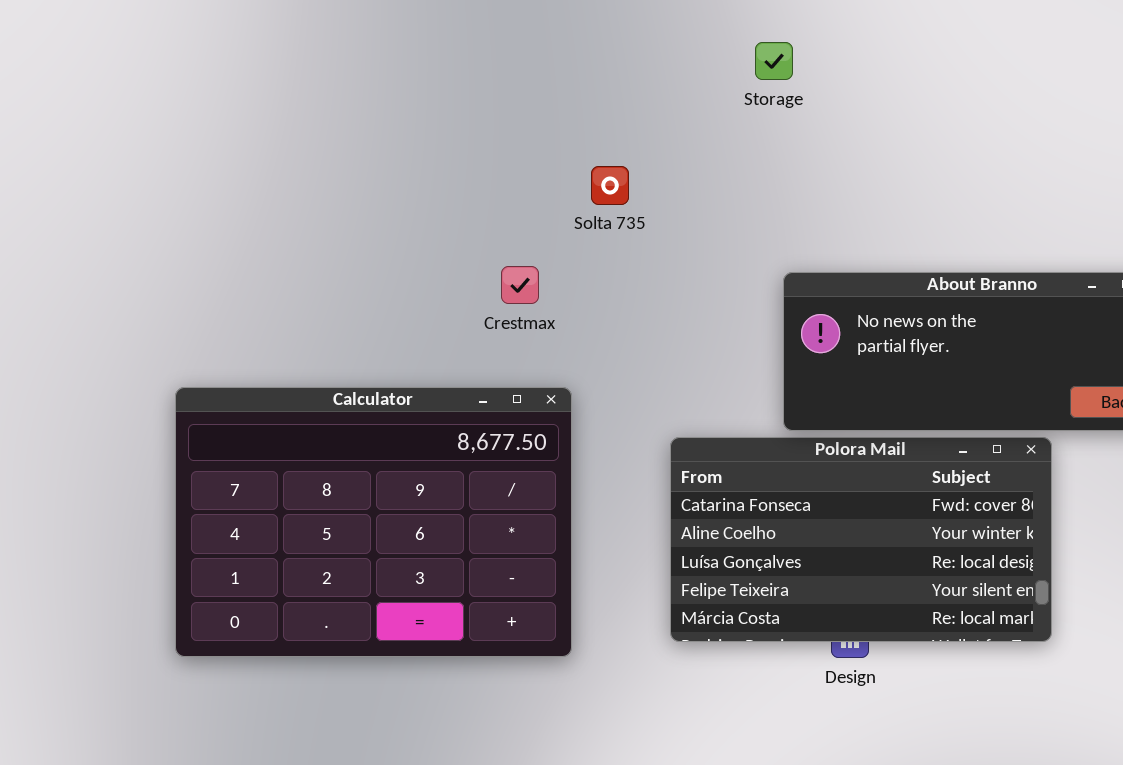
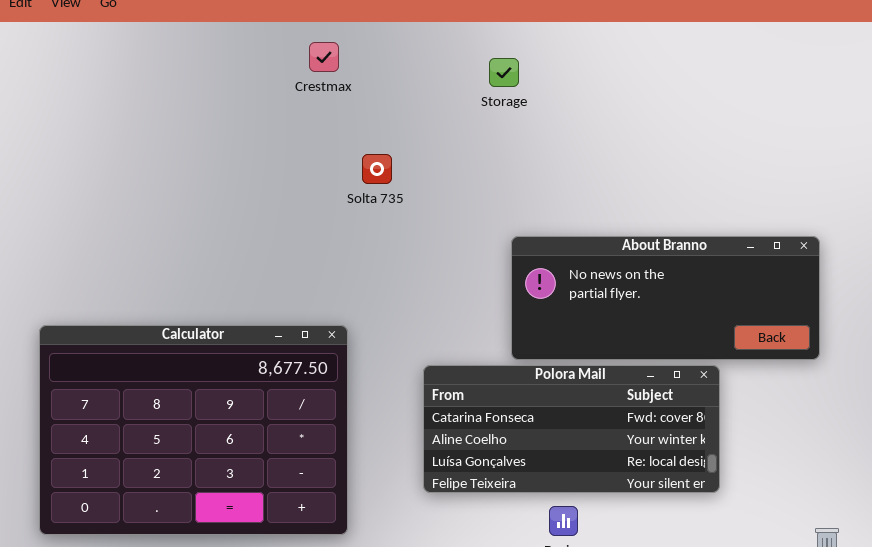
Crestmax: [501,266,539,304] -> [309,42,339,72], moved
Polora Mail: [670,437,1052,642] -> [423,365,720,493], resized

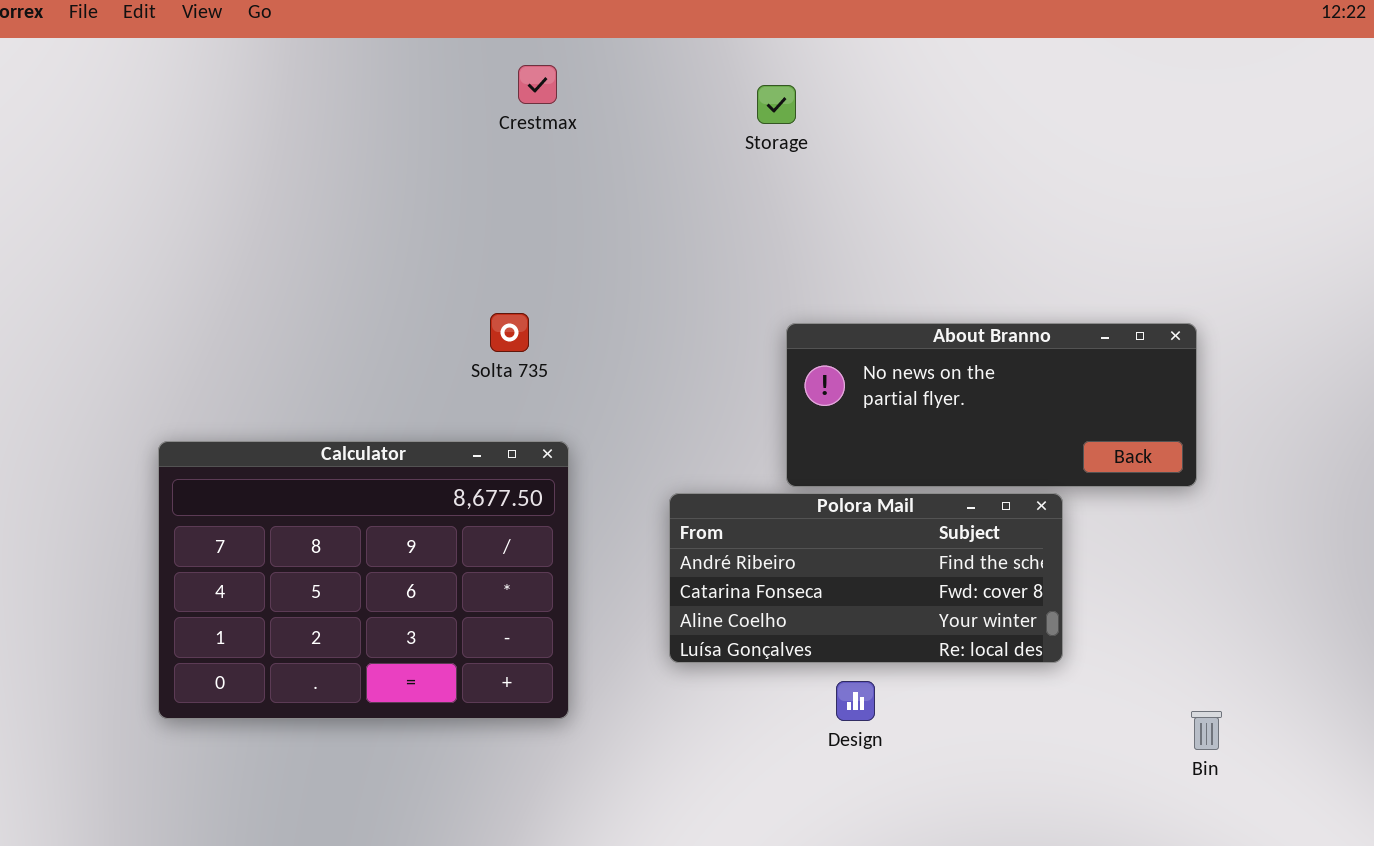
Solta 735: [362,154,392,184] -> [490,313,529,352], moved
Polora Mail: [423,365,720,493] -> [669,493,1063,663], scrolled up 1 row

